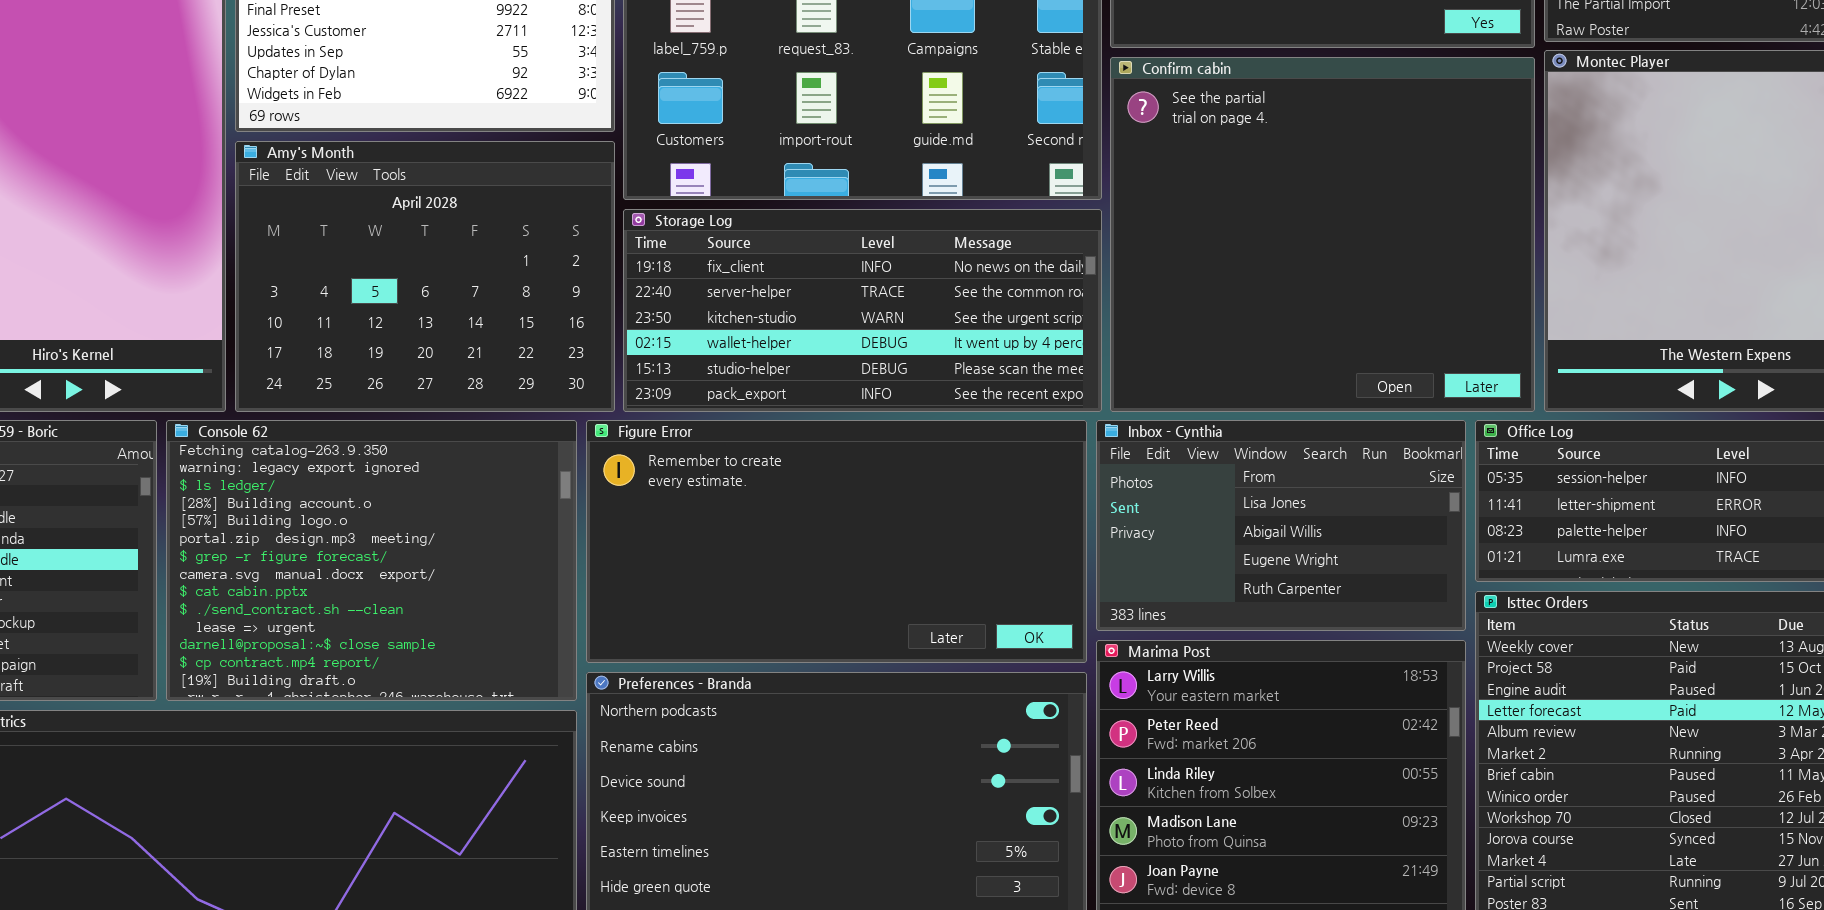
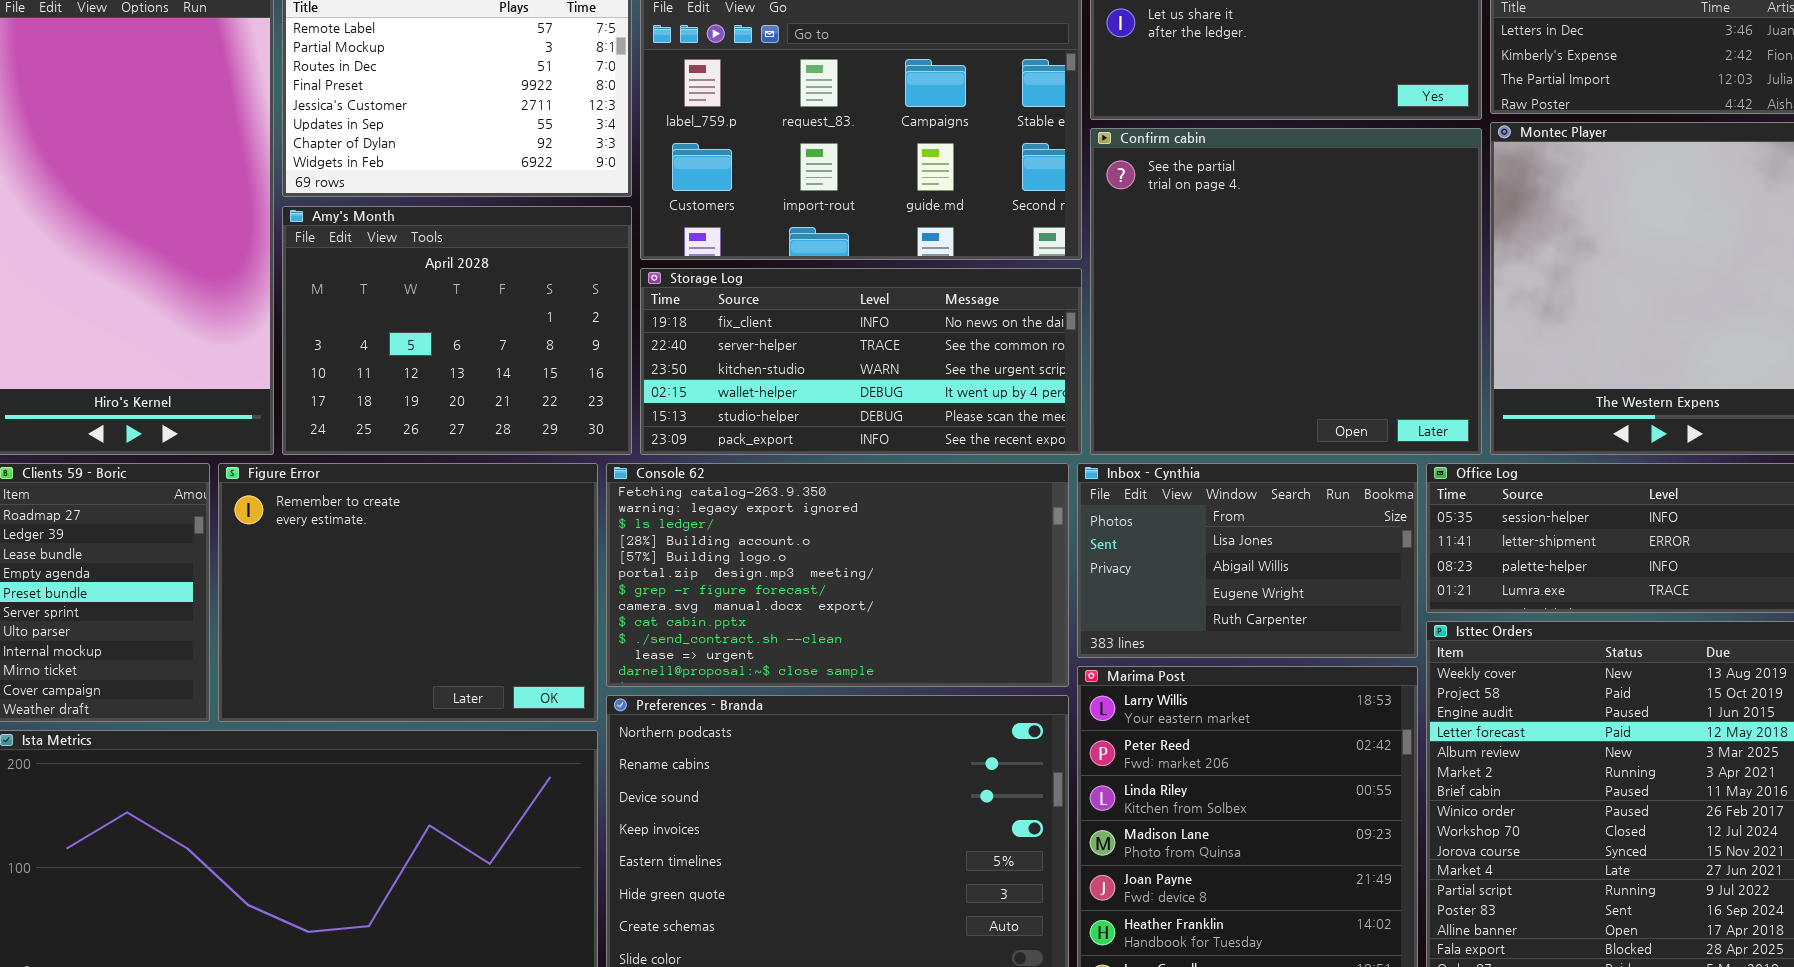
Console 62: [166,420,577,701] -> [606,463,1069,687], moved, resized
Figure Error: [586,420,1087,663] -> [218,463,598,722], moved, resized

